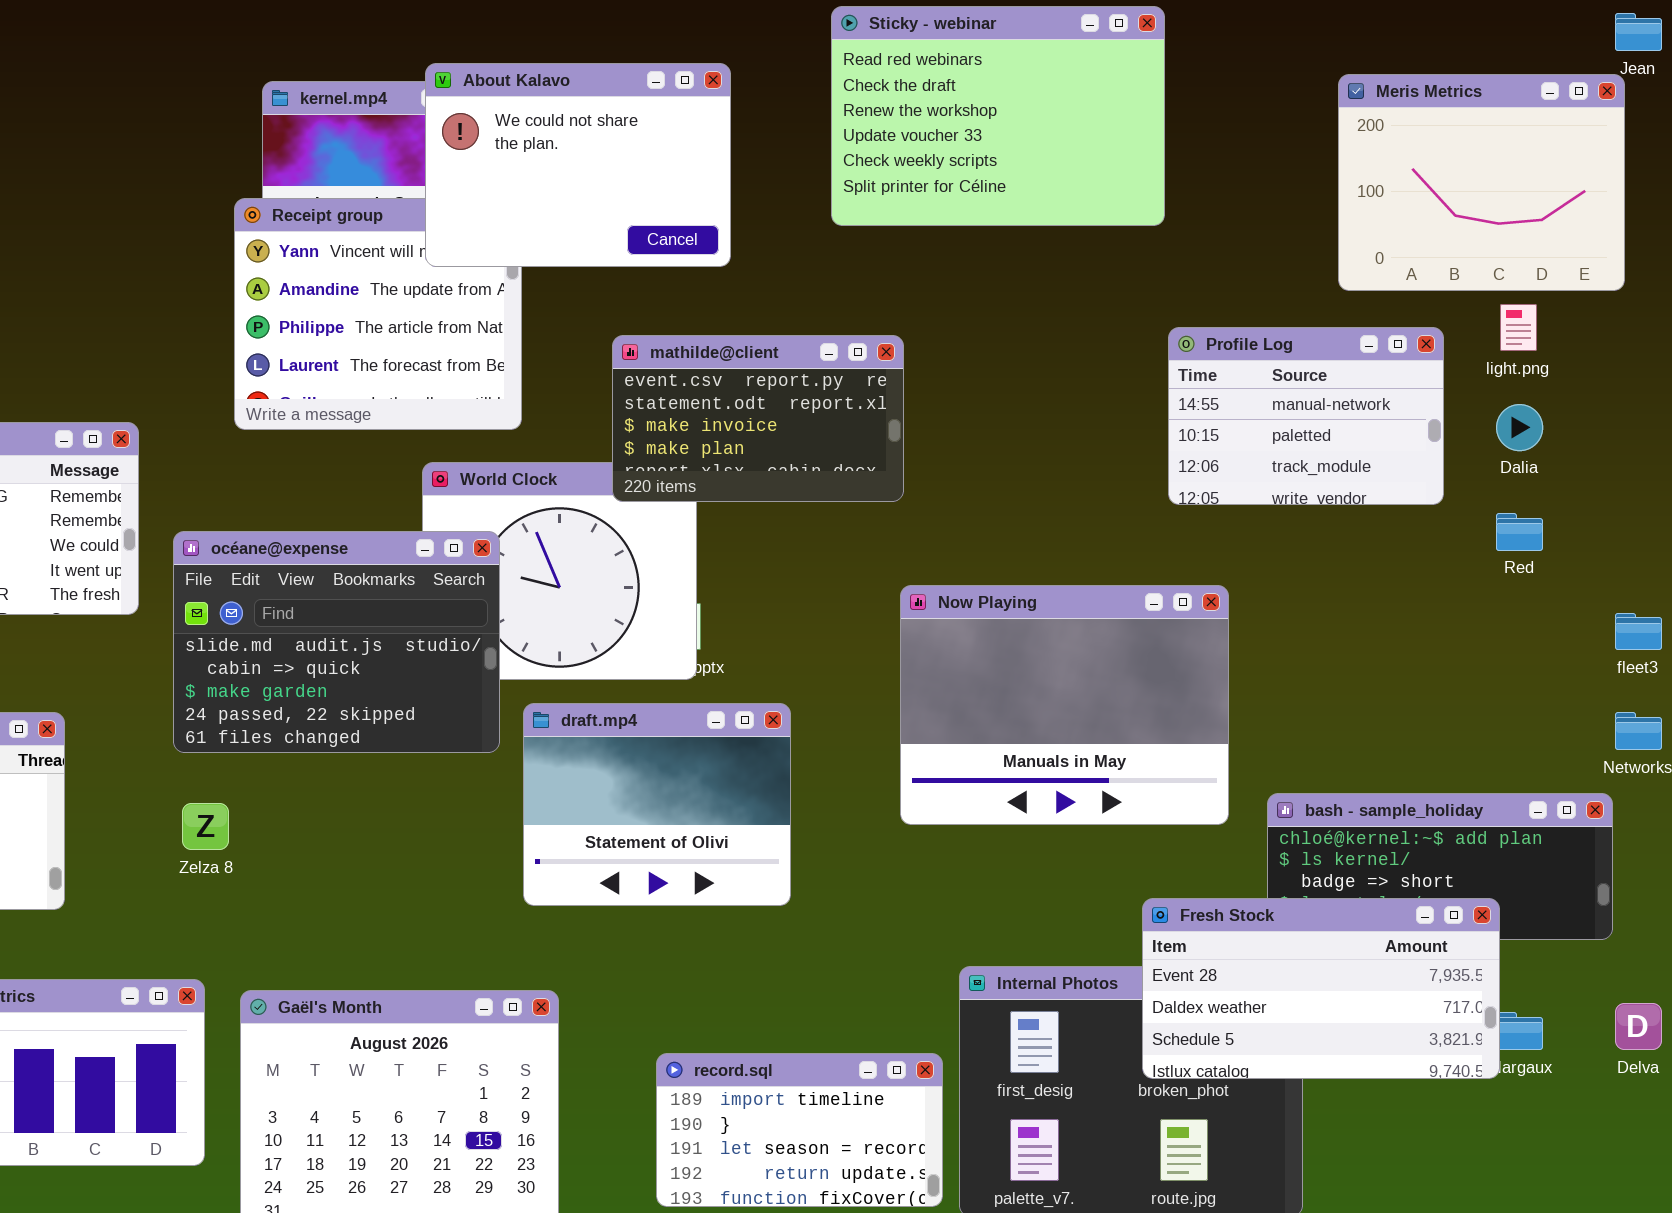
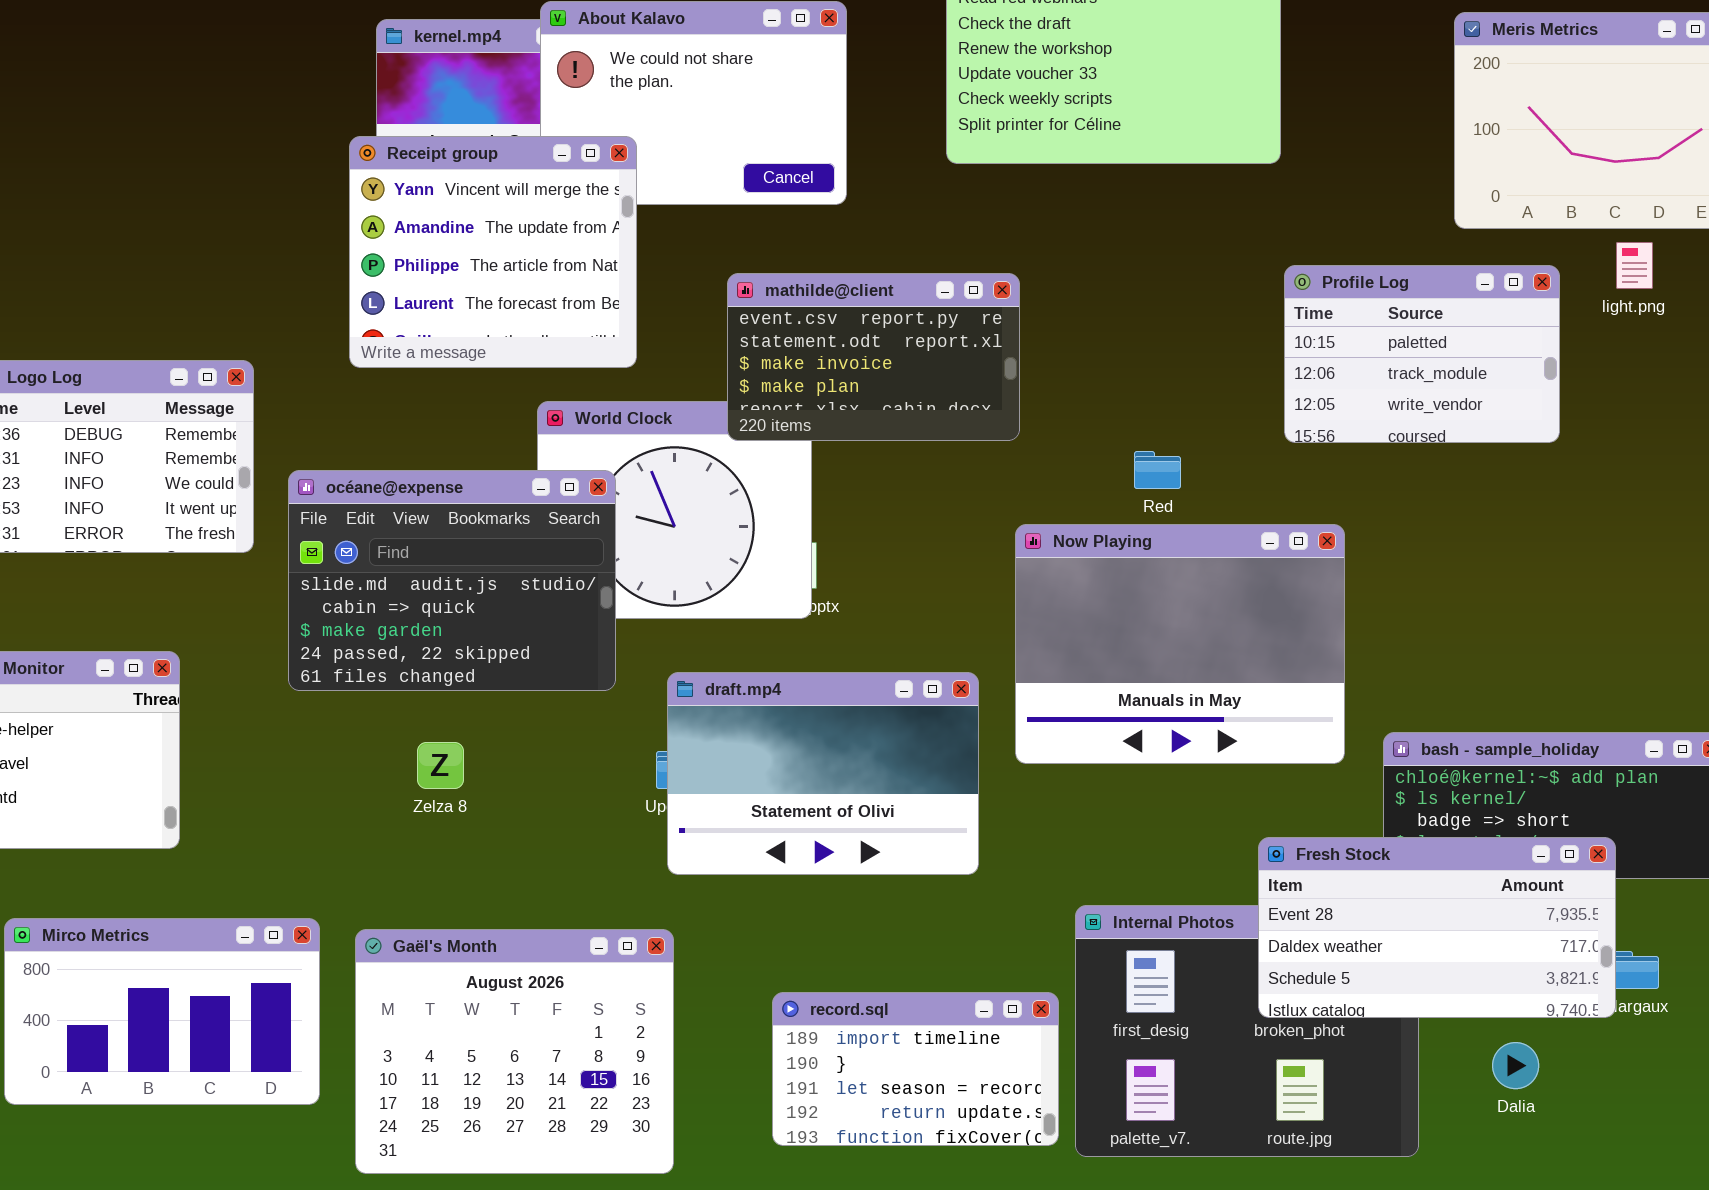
Receipt group: [234,198,522,430] -> [349,136,637,368], raised
Profile Log: [1168,327,1444,505] -> [1284,265,1560,443], scrolled down 1 row
Dalia: [1496,404,1543,451] -> [1492,1042,1539,1089], moved
Red: [1496,513,1543,551] -> [1134,451,1181,489], moved
draft.mp4: [523,703,791,906] -> [667,672,979,875], moved, resized
Zelza 8: [182,803,229,850] -> [417,742,464,789], moved

